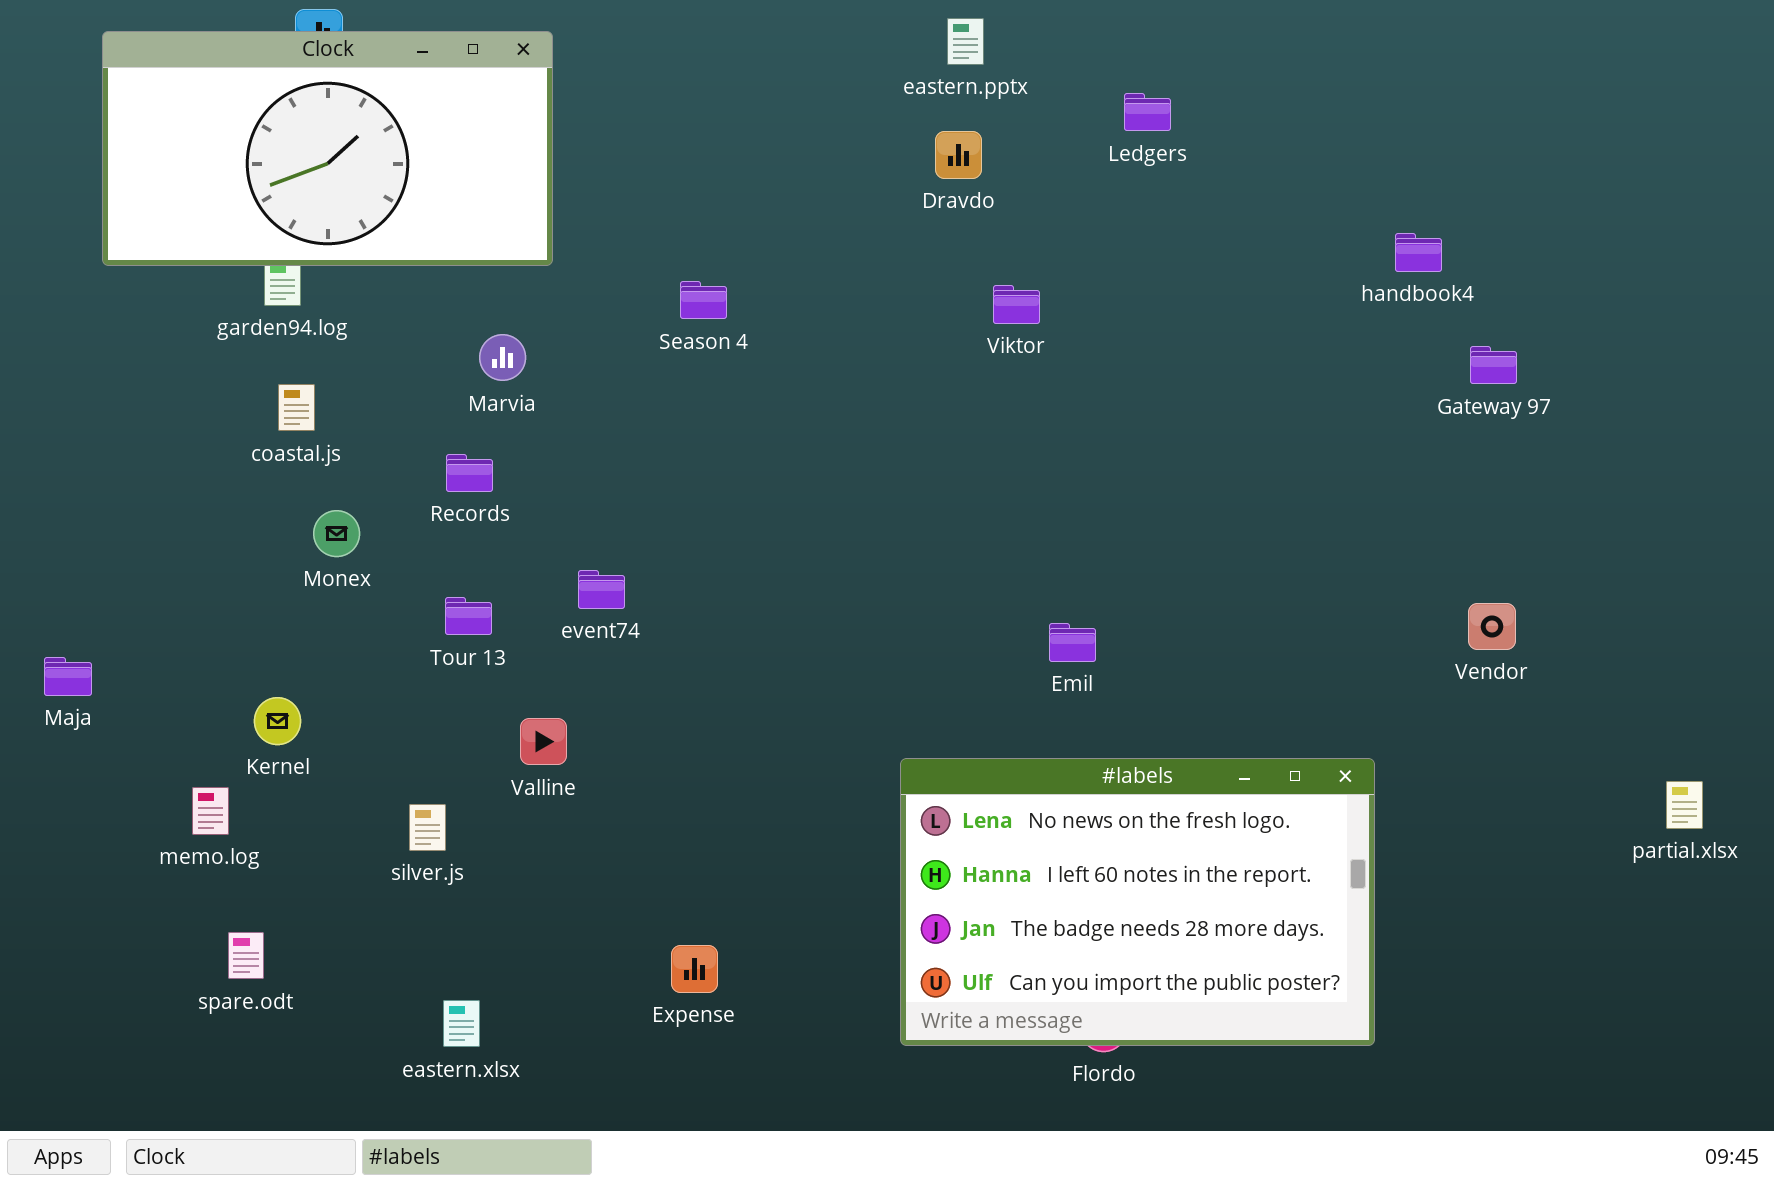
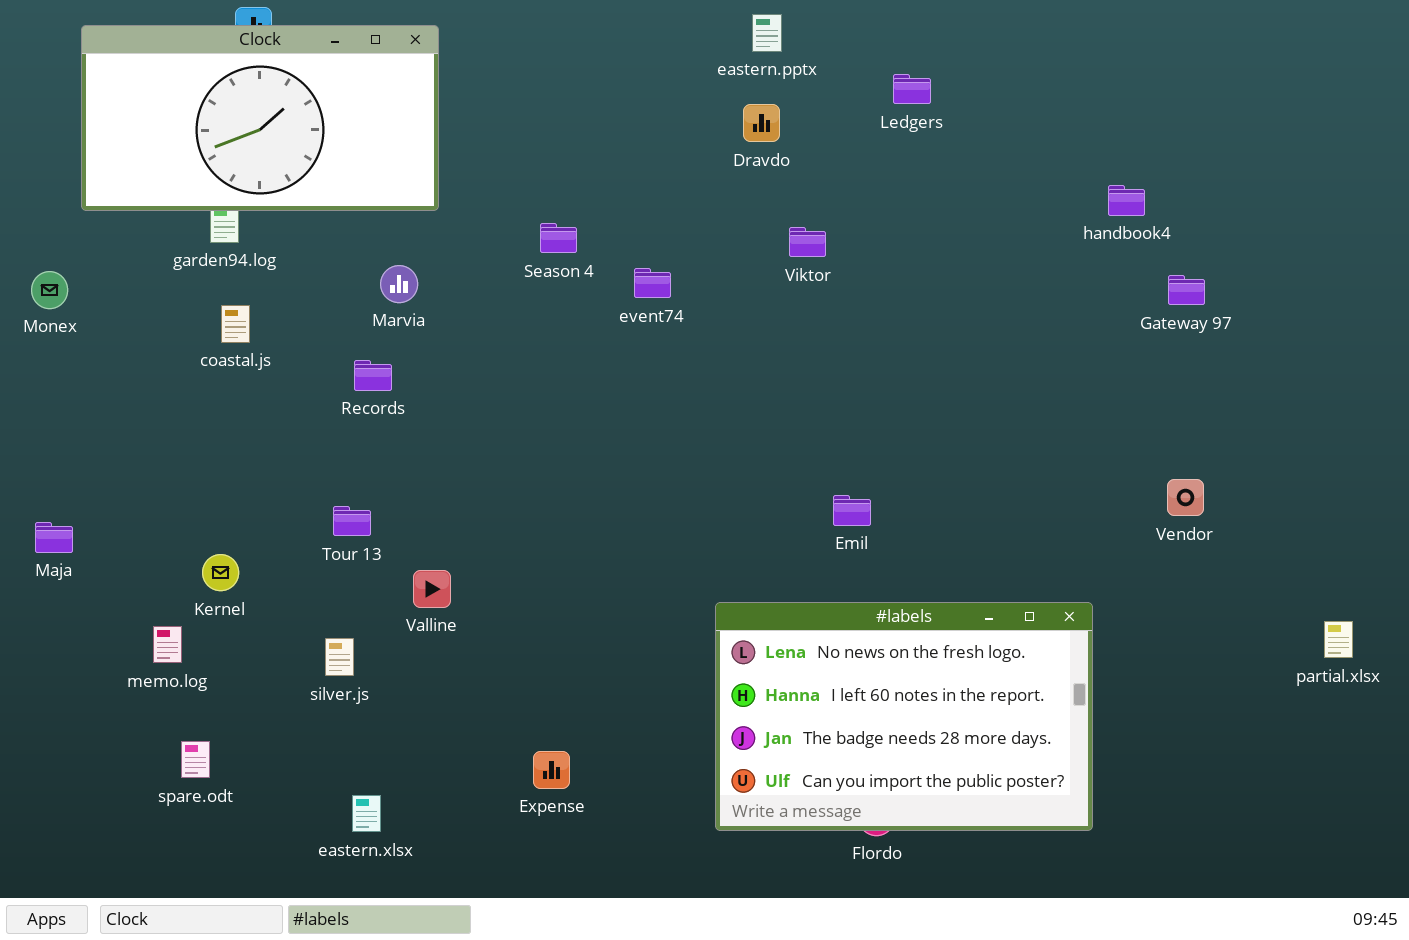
Monex: [313,510,360,557] -> [31,271,68,309], moved
event74: [578,570,625,609] -> [634,268,671,298], moved
Tour 13: [445,597,492,635] -> [333,506,371,536], moved

